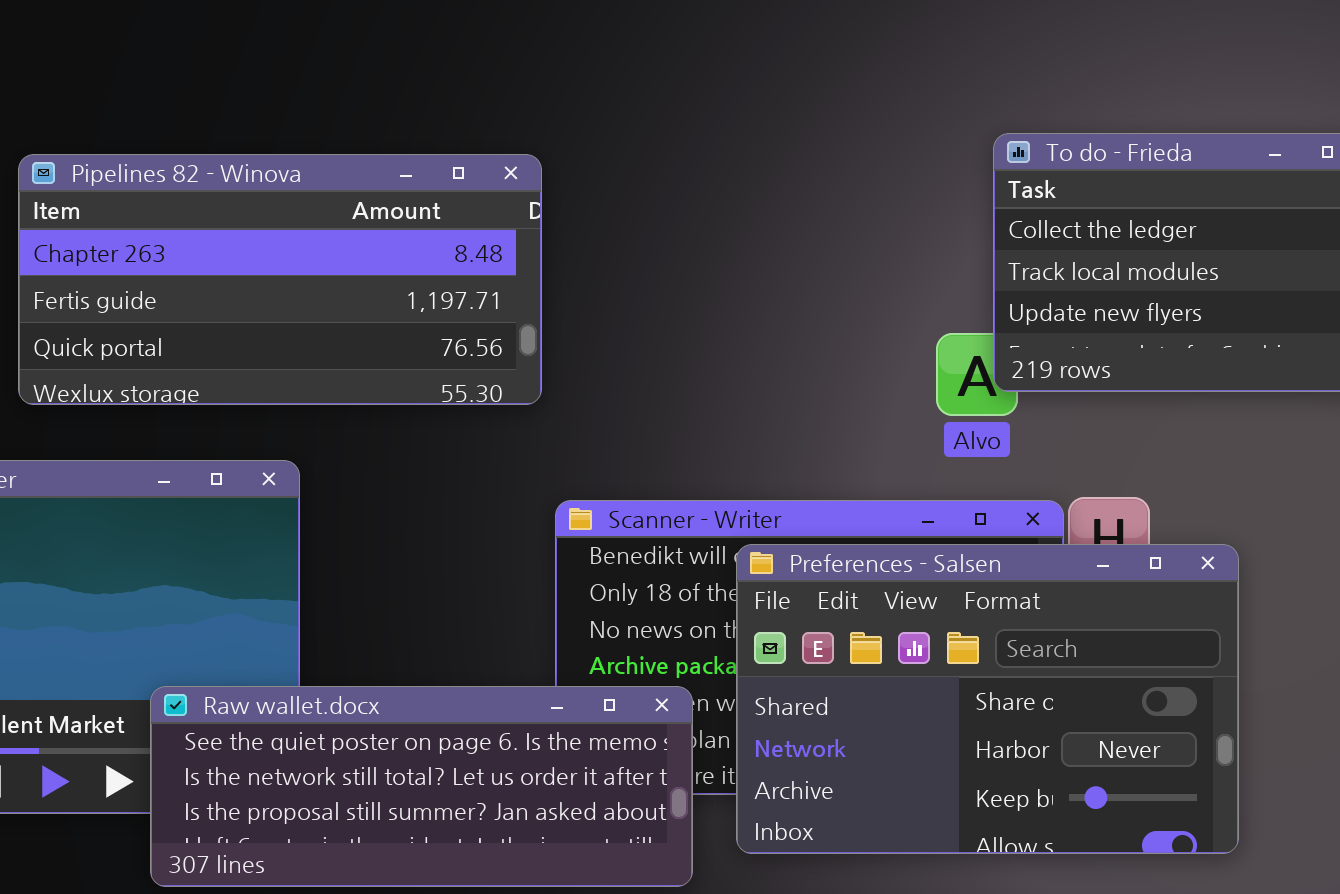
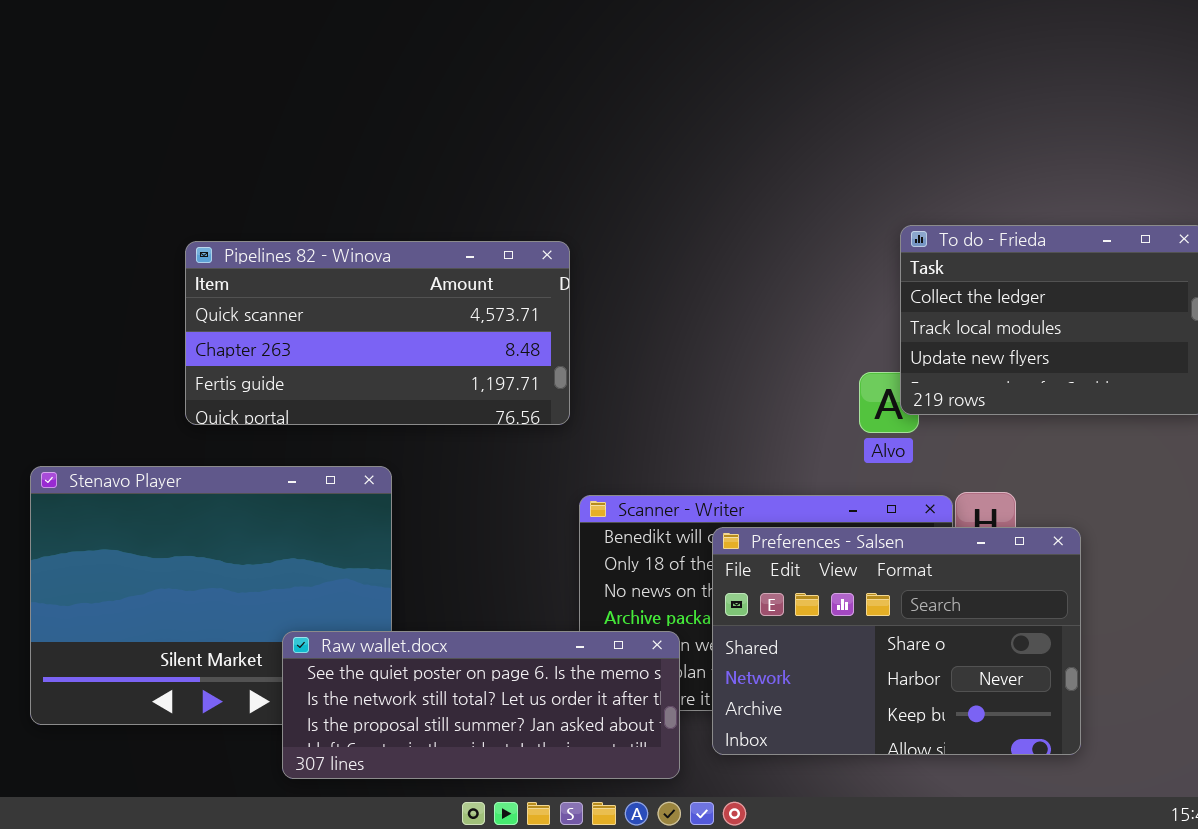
Pipelines 82 - Winova: [18,154,542,405] -> [185,241,570,425], scrolled up 1 row

